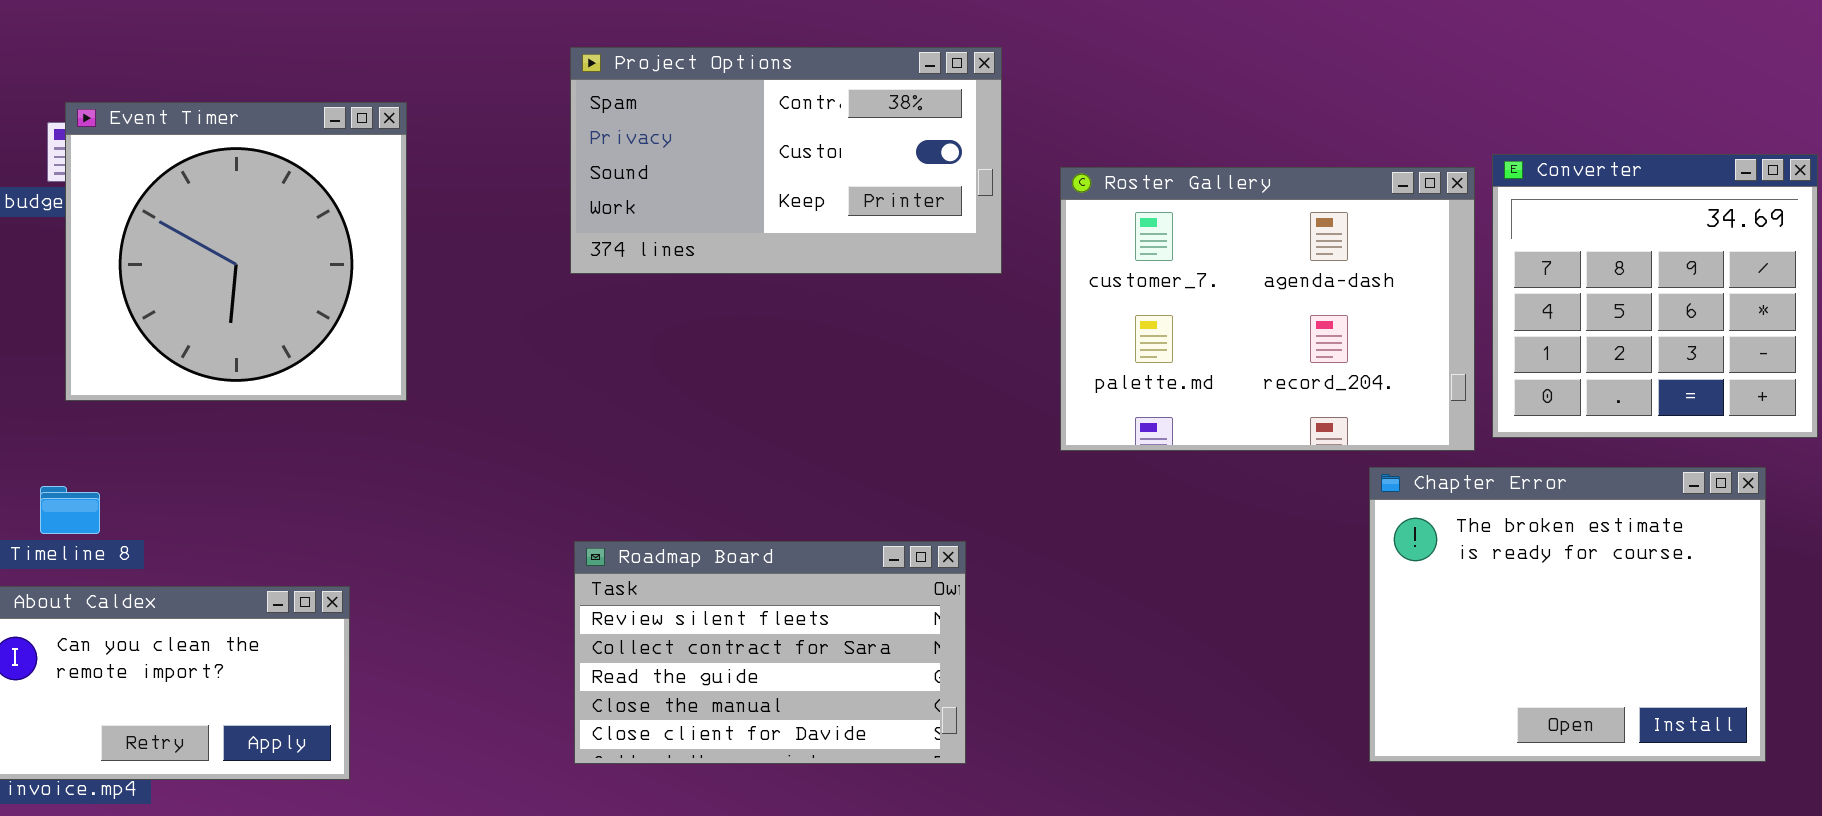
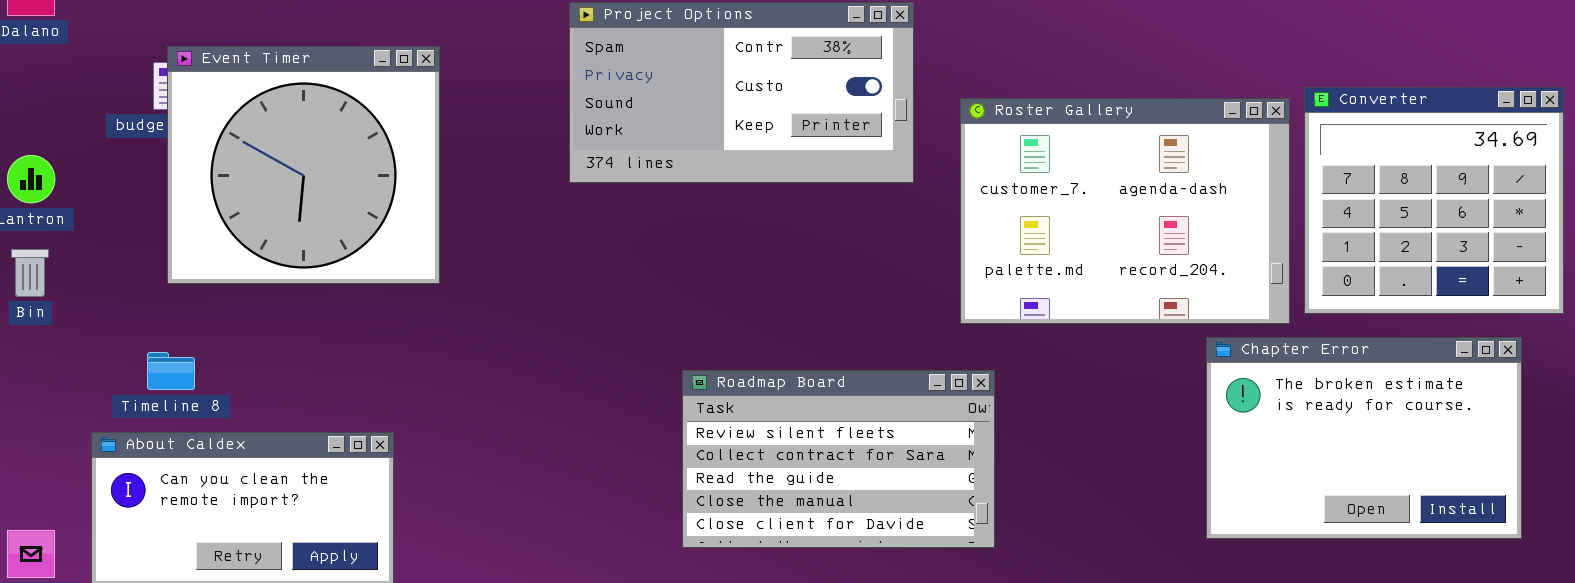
Chapter Error: [1369,467,1766,762] -> [1206,337,1522,539], resized
Roadmap Board: [574,541,966,764] -> [682,370,995,548], moved

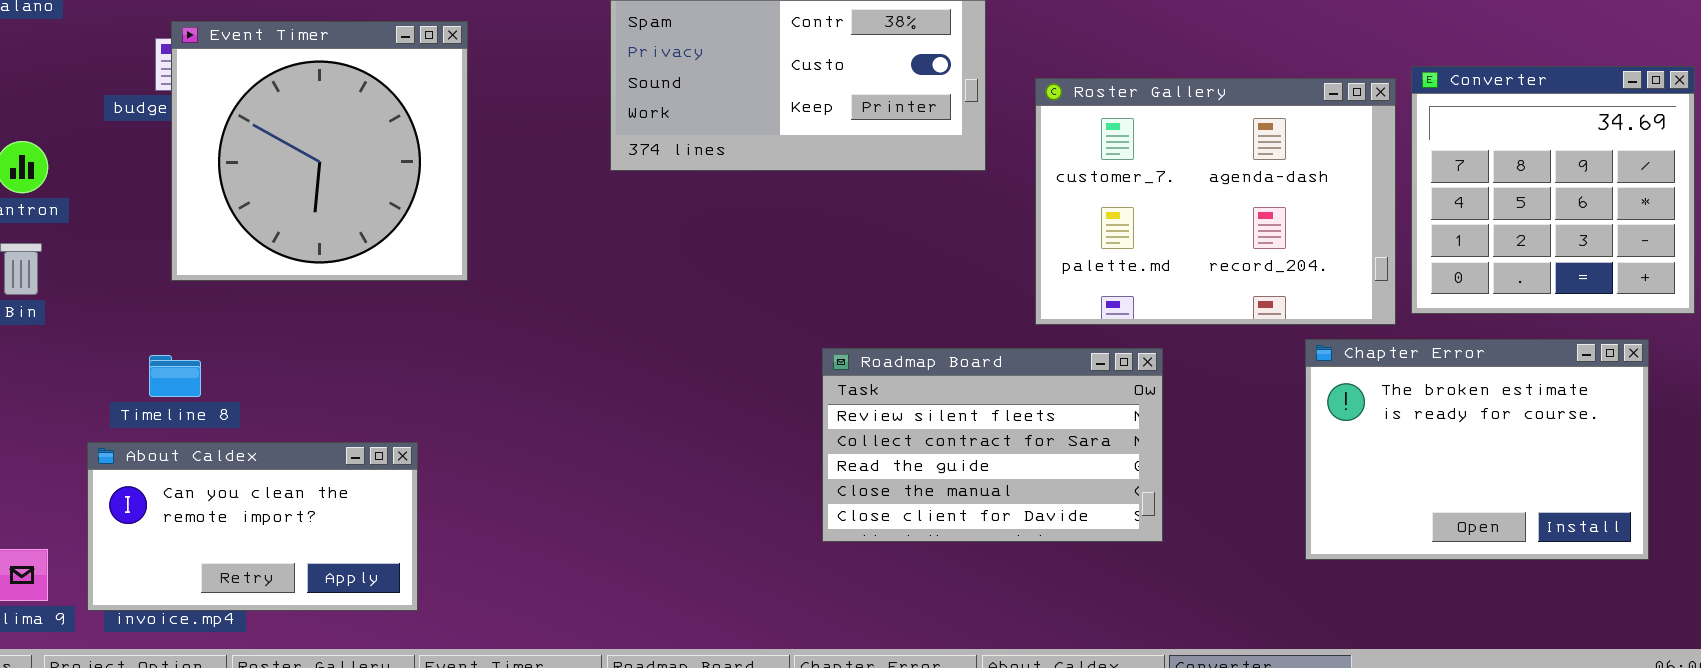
Roadmap Board: [682,370,995,548] -> [822,348,1163,542], moved

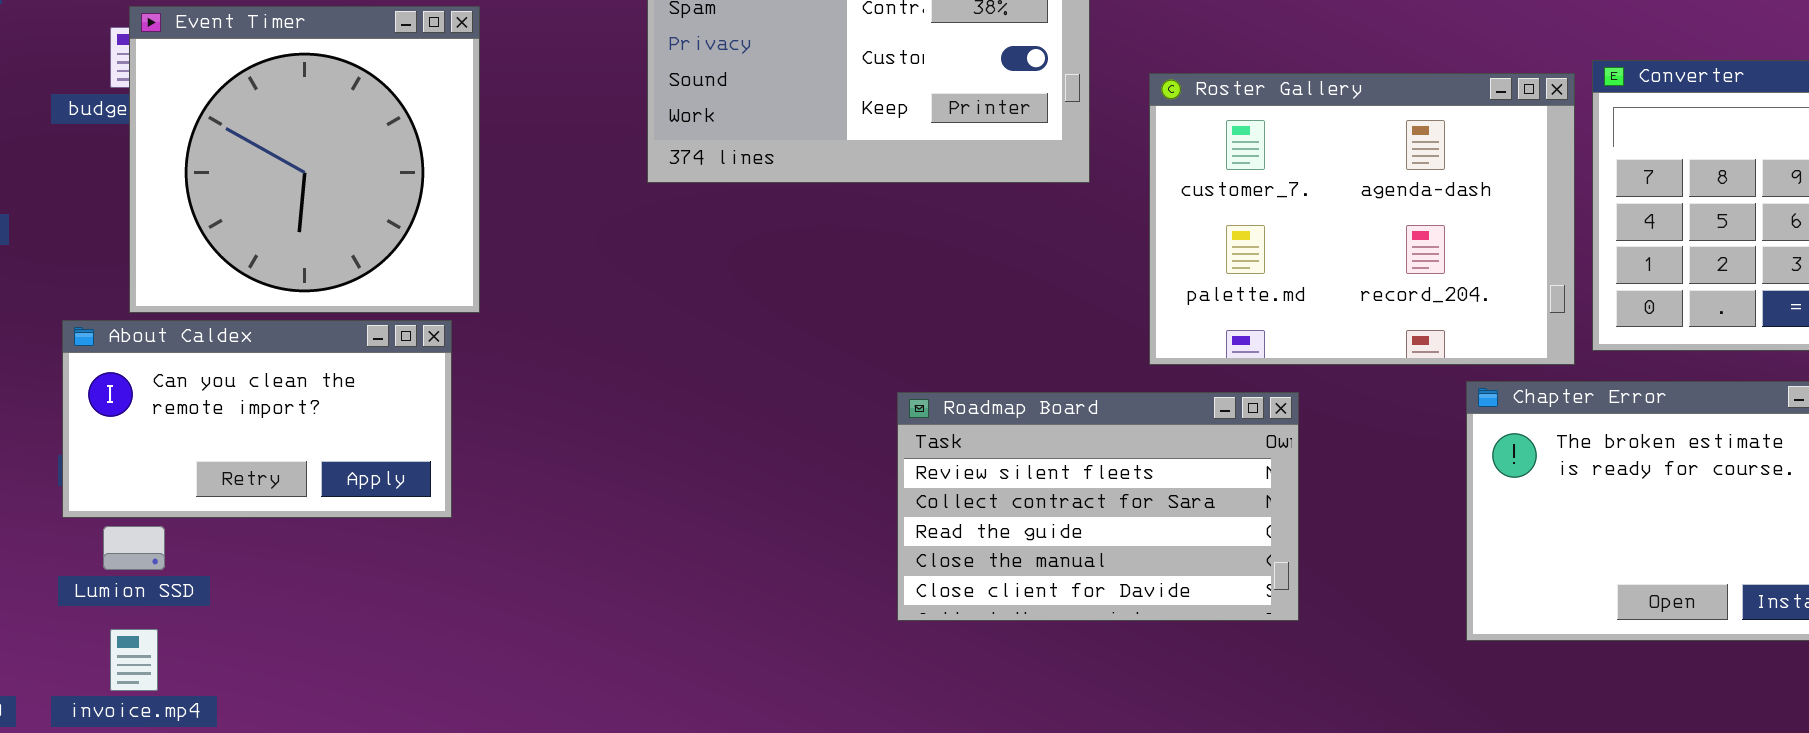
About Caldex: [87,442,418,611] -> [62,320,452,518], moved

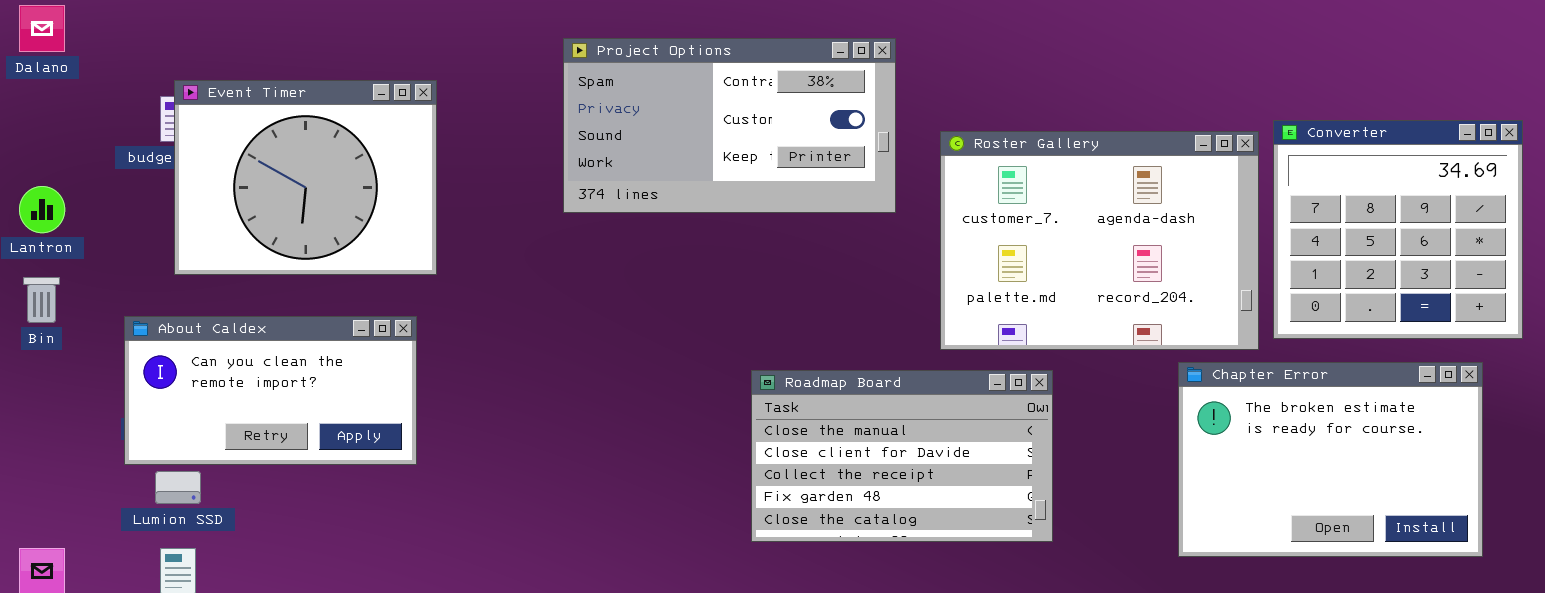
Event Timer: [129,6,480,313] -> [174,80,437,275], resized
Roadmap Board: [897,392,1299,621] -> [751,370,1053,542], scrolled down 3 rows

